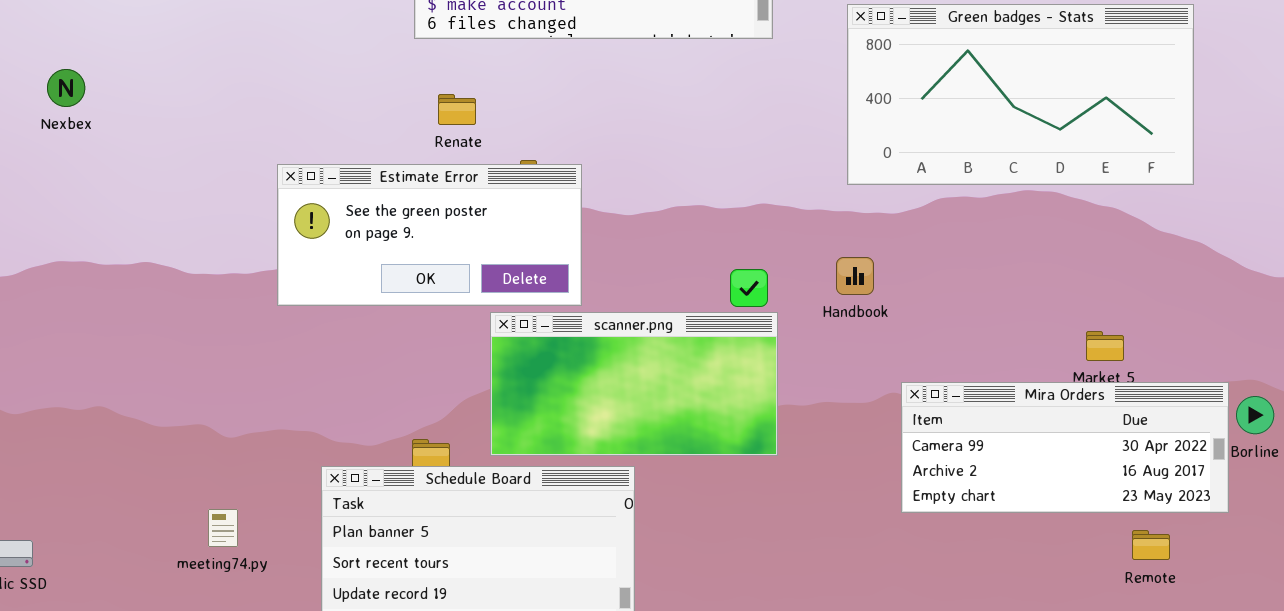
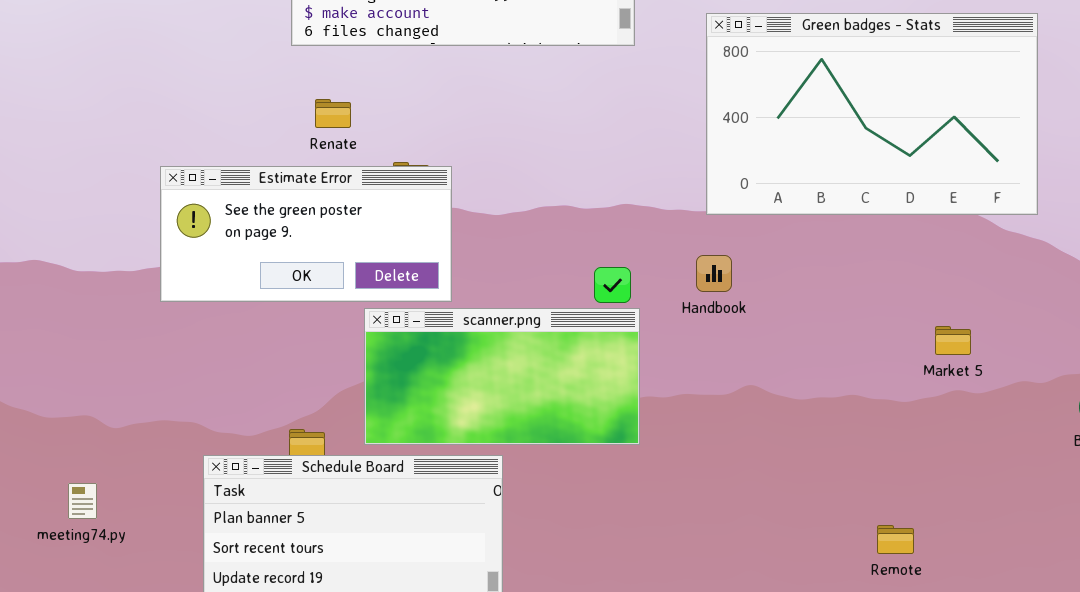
Green badges - Stats: [847,4,1194,185] -> [706,13,1038,215], resized
Mira Orders: [901,382,1229,513] -> none, closed
meeting74.py: [208,509,238,547] -> [68,483,97,519], moved
Remote: [1132,530,1170,560] -> [877,525,914,554], moved

